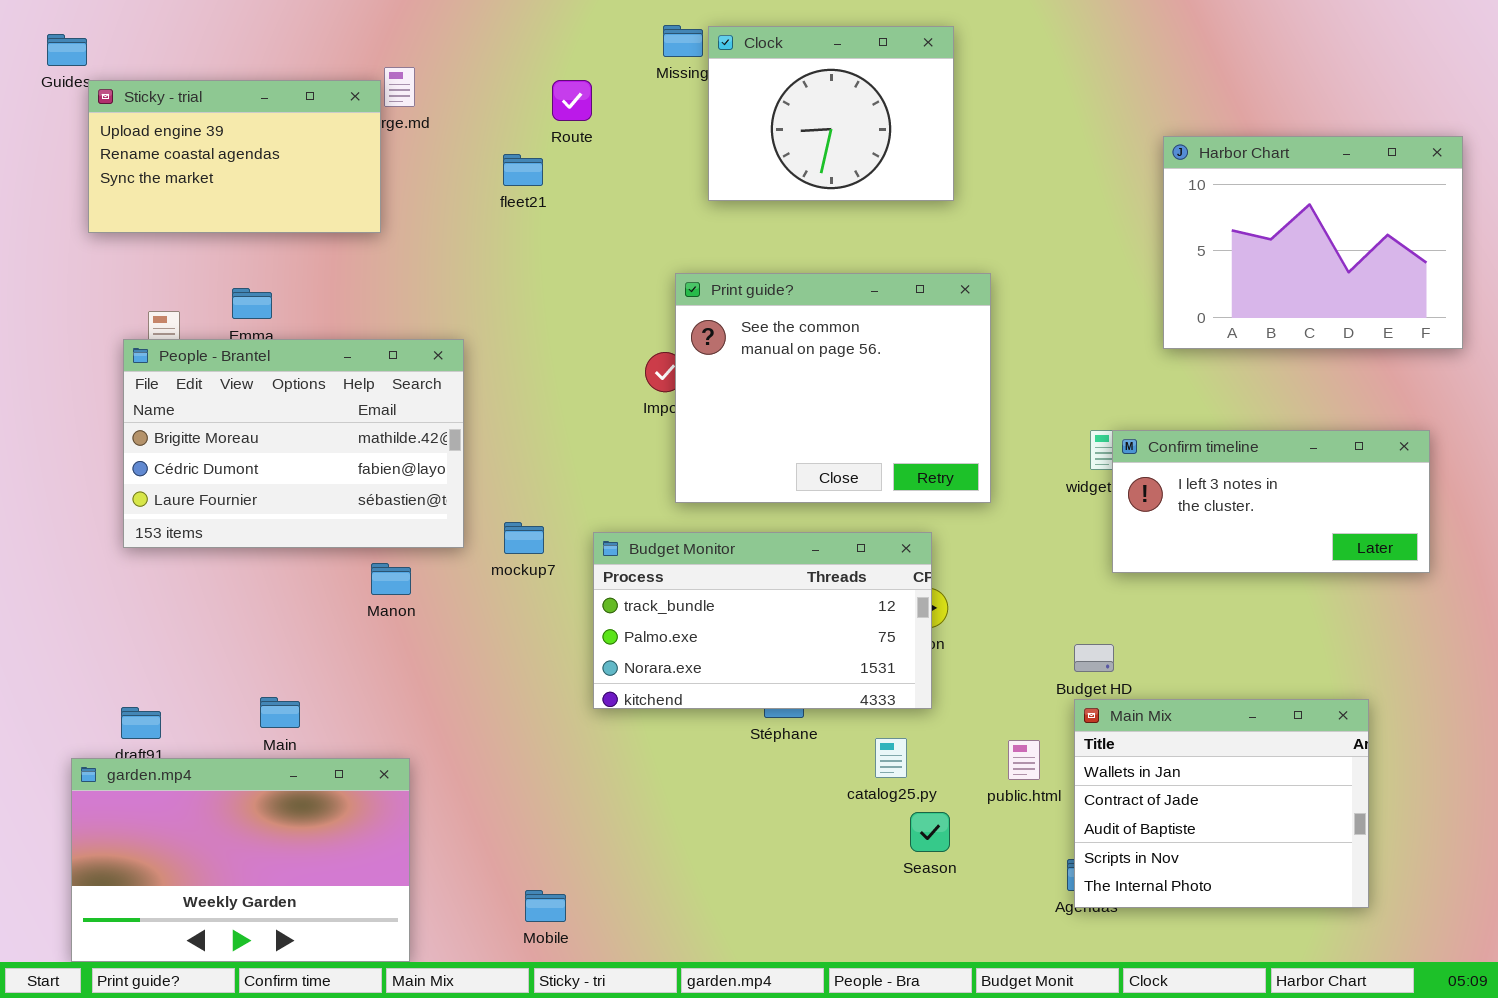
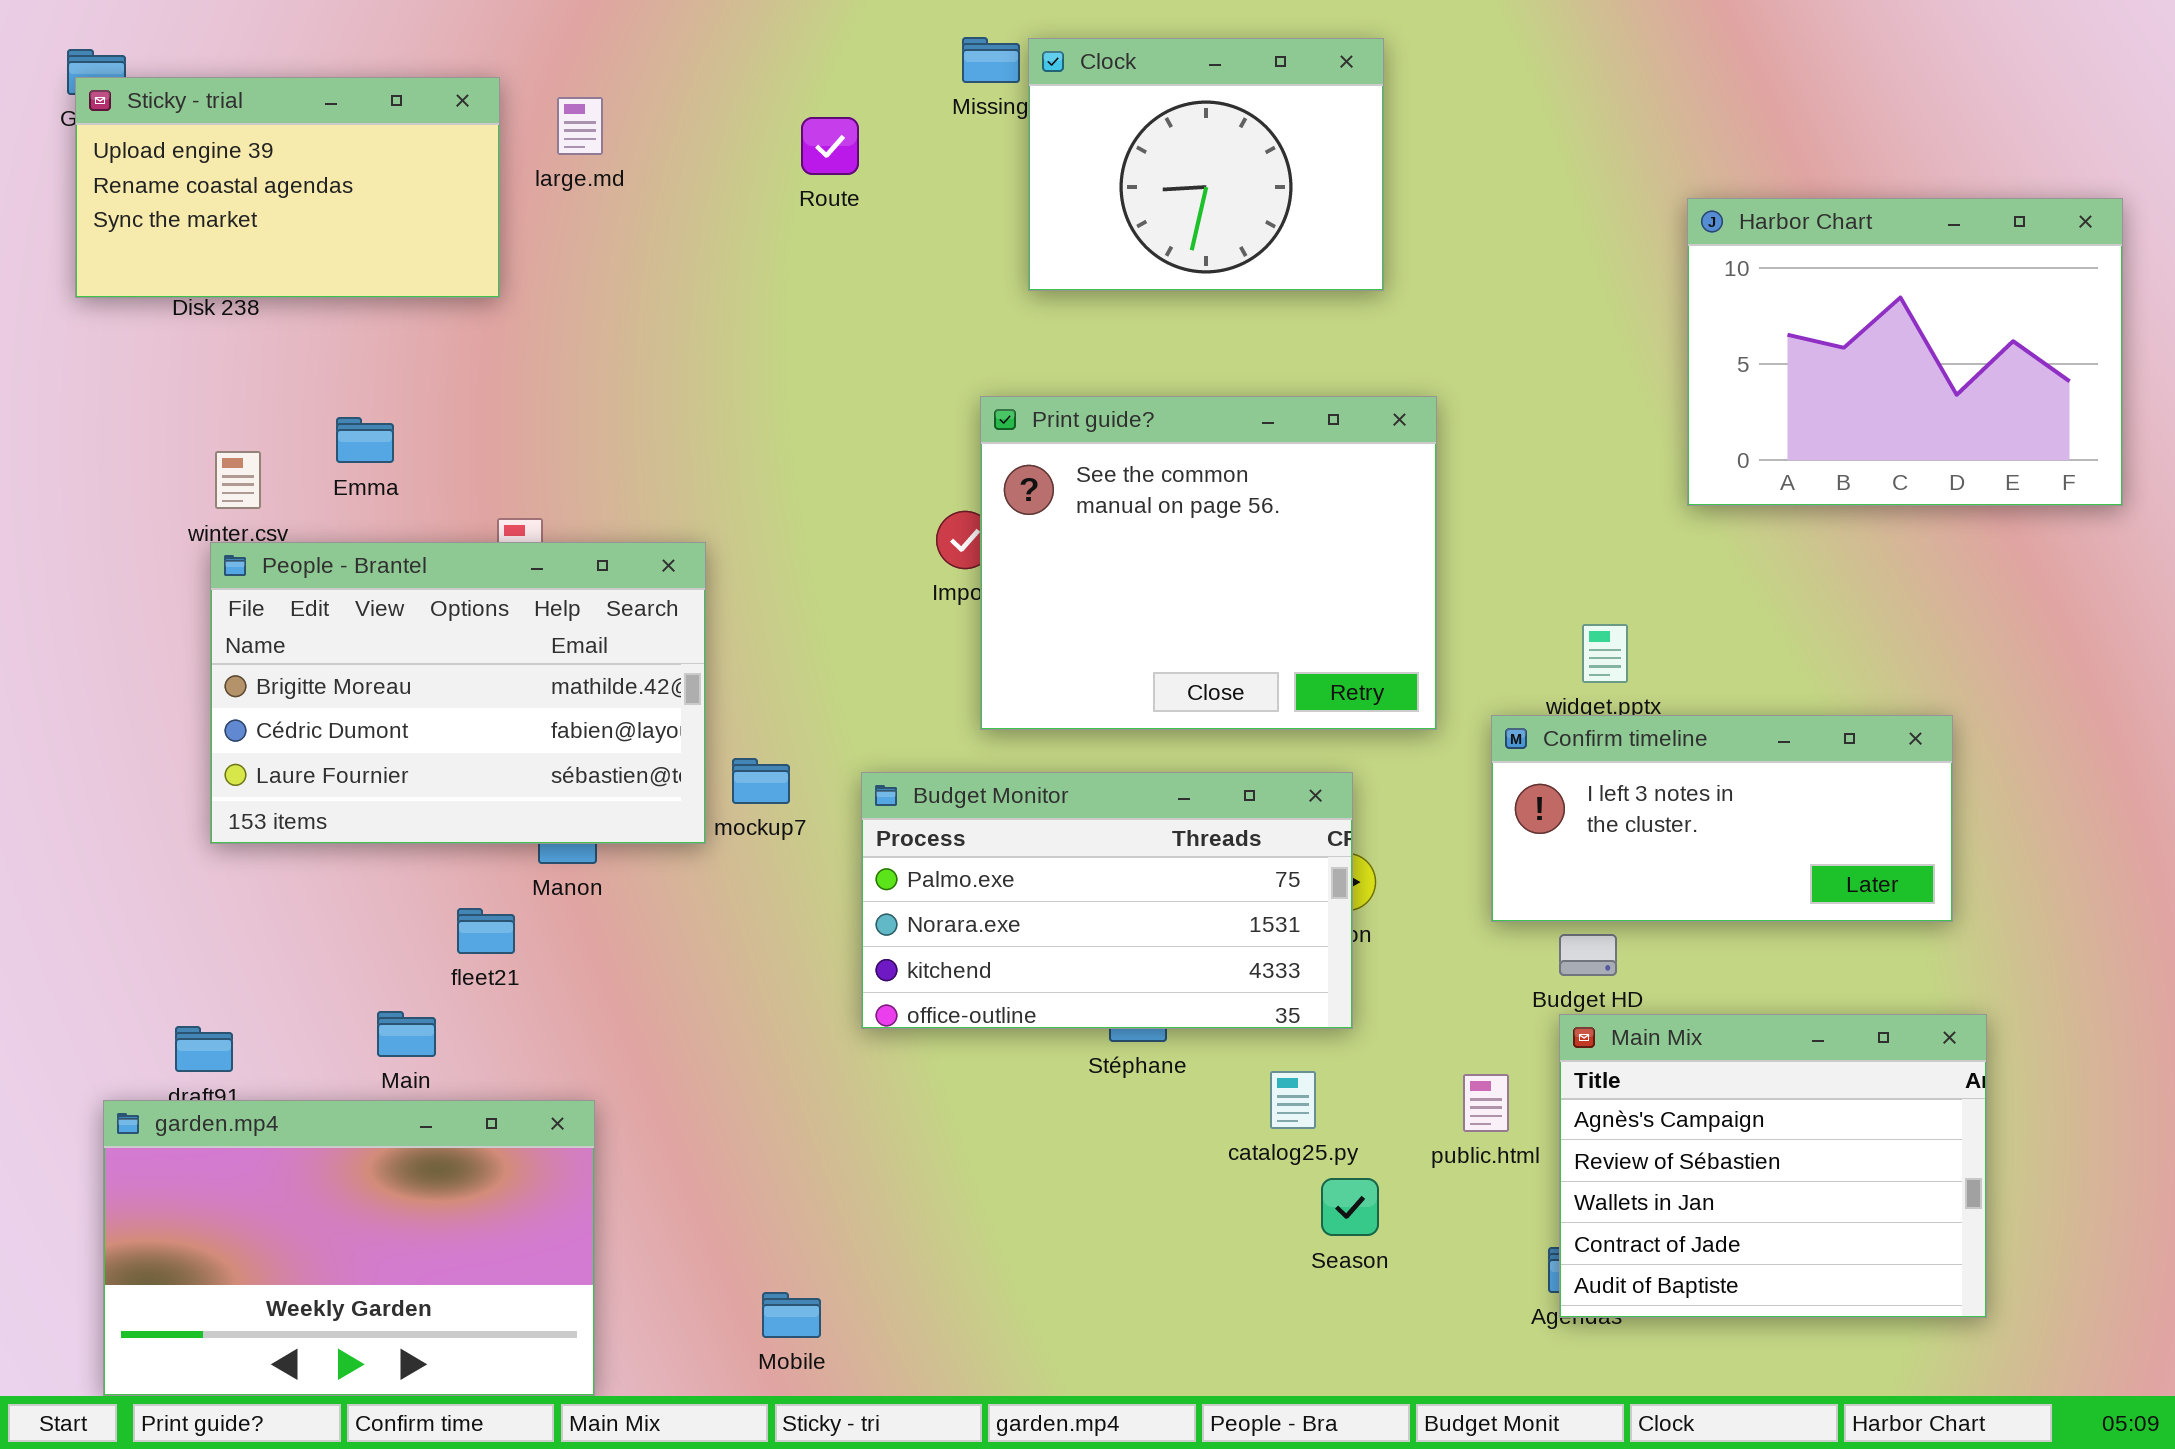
Sticky - trial: [88,80,381,233] -> [75,77,500,298], moved
fleet21: [503,154,543,186] -> [457,908,515,954], moved
People - Brantel: [123,339,464,548] -> [210,542,706,844], moved
Confirm timeline: [1112,430,1430,573] -> [1491,715,1953,922], moved
Budget Monitor: [593,532,932,709] -> [861,772,1353,1029], scrolled down 1 row
Main Mix: [1074,699,1369,908] -> [1559,1014,1987,1318], scrolled up 2 rows

